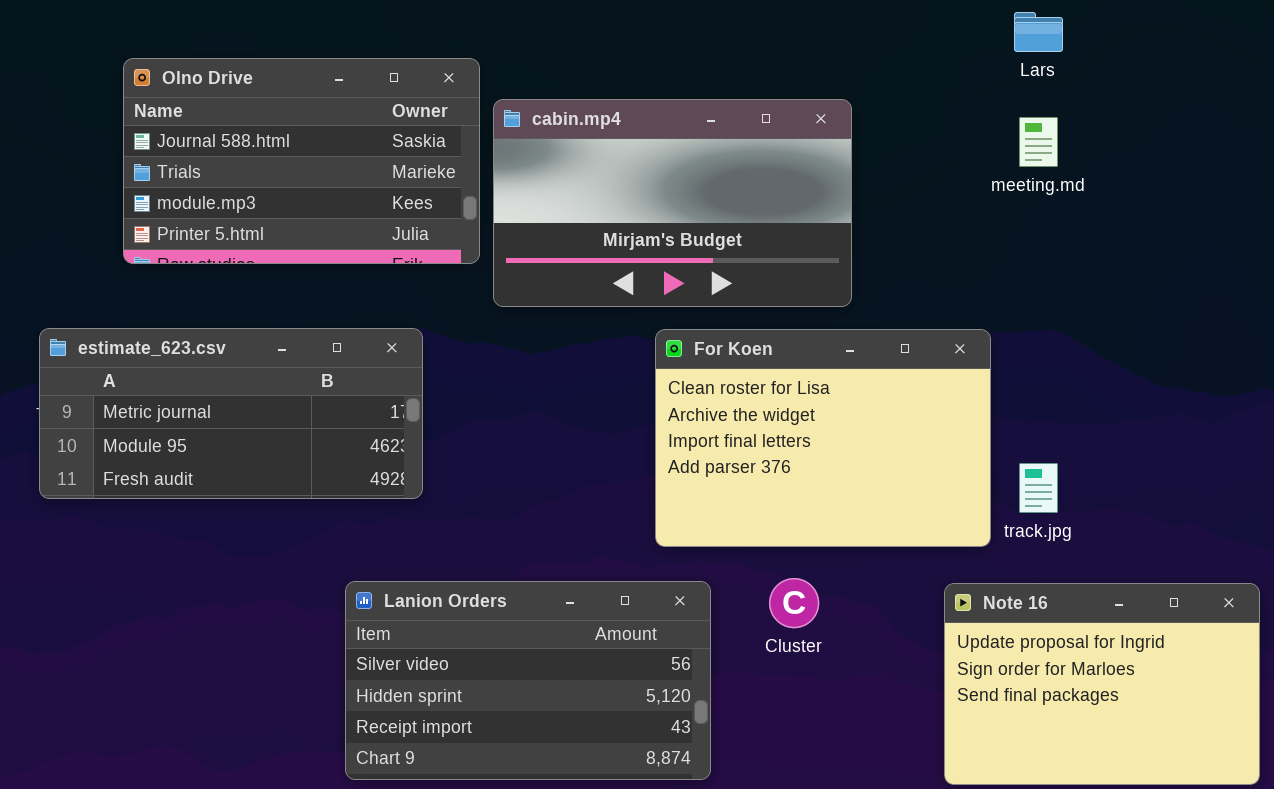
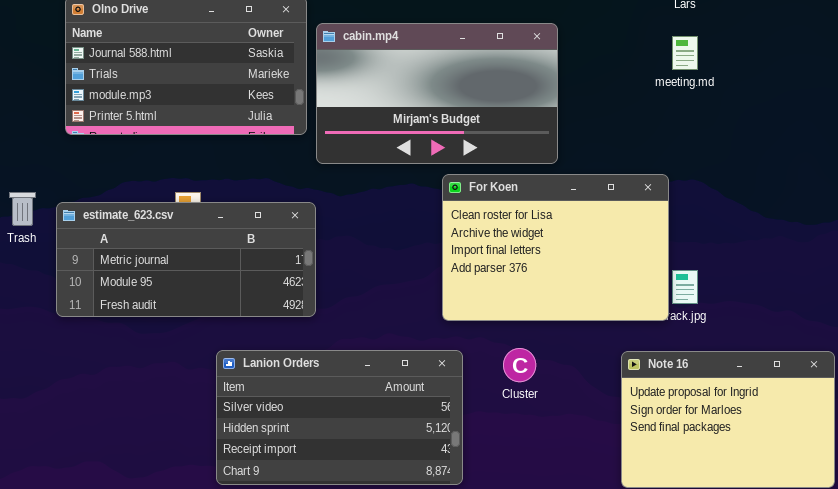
estimate_623.csv: [39,328,423,499] -> [56,202,316,317], moved
For Koen: [655,329,991,547] -> [442,174,669,321], moved

